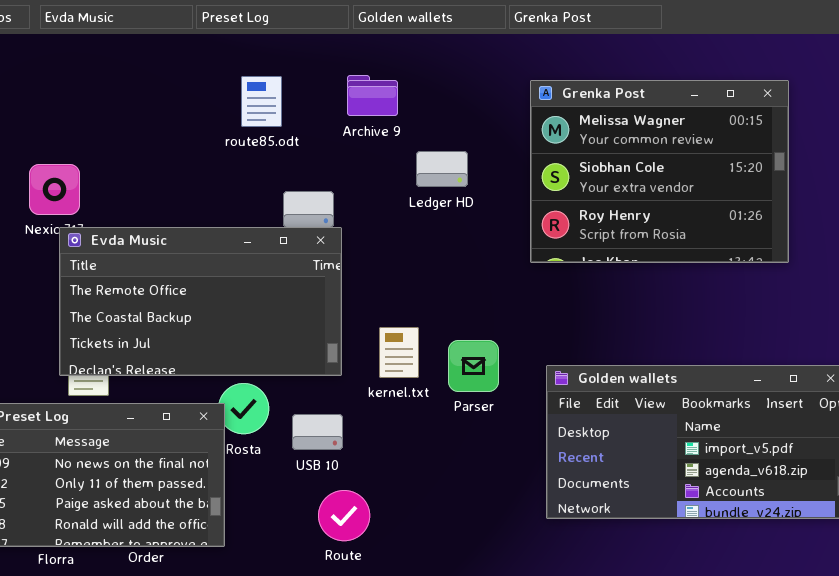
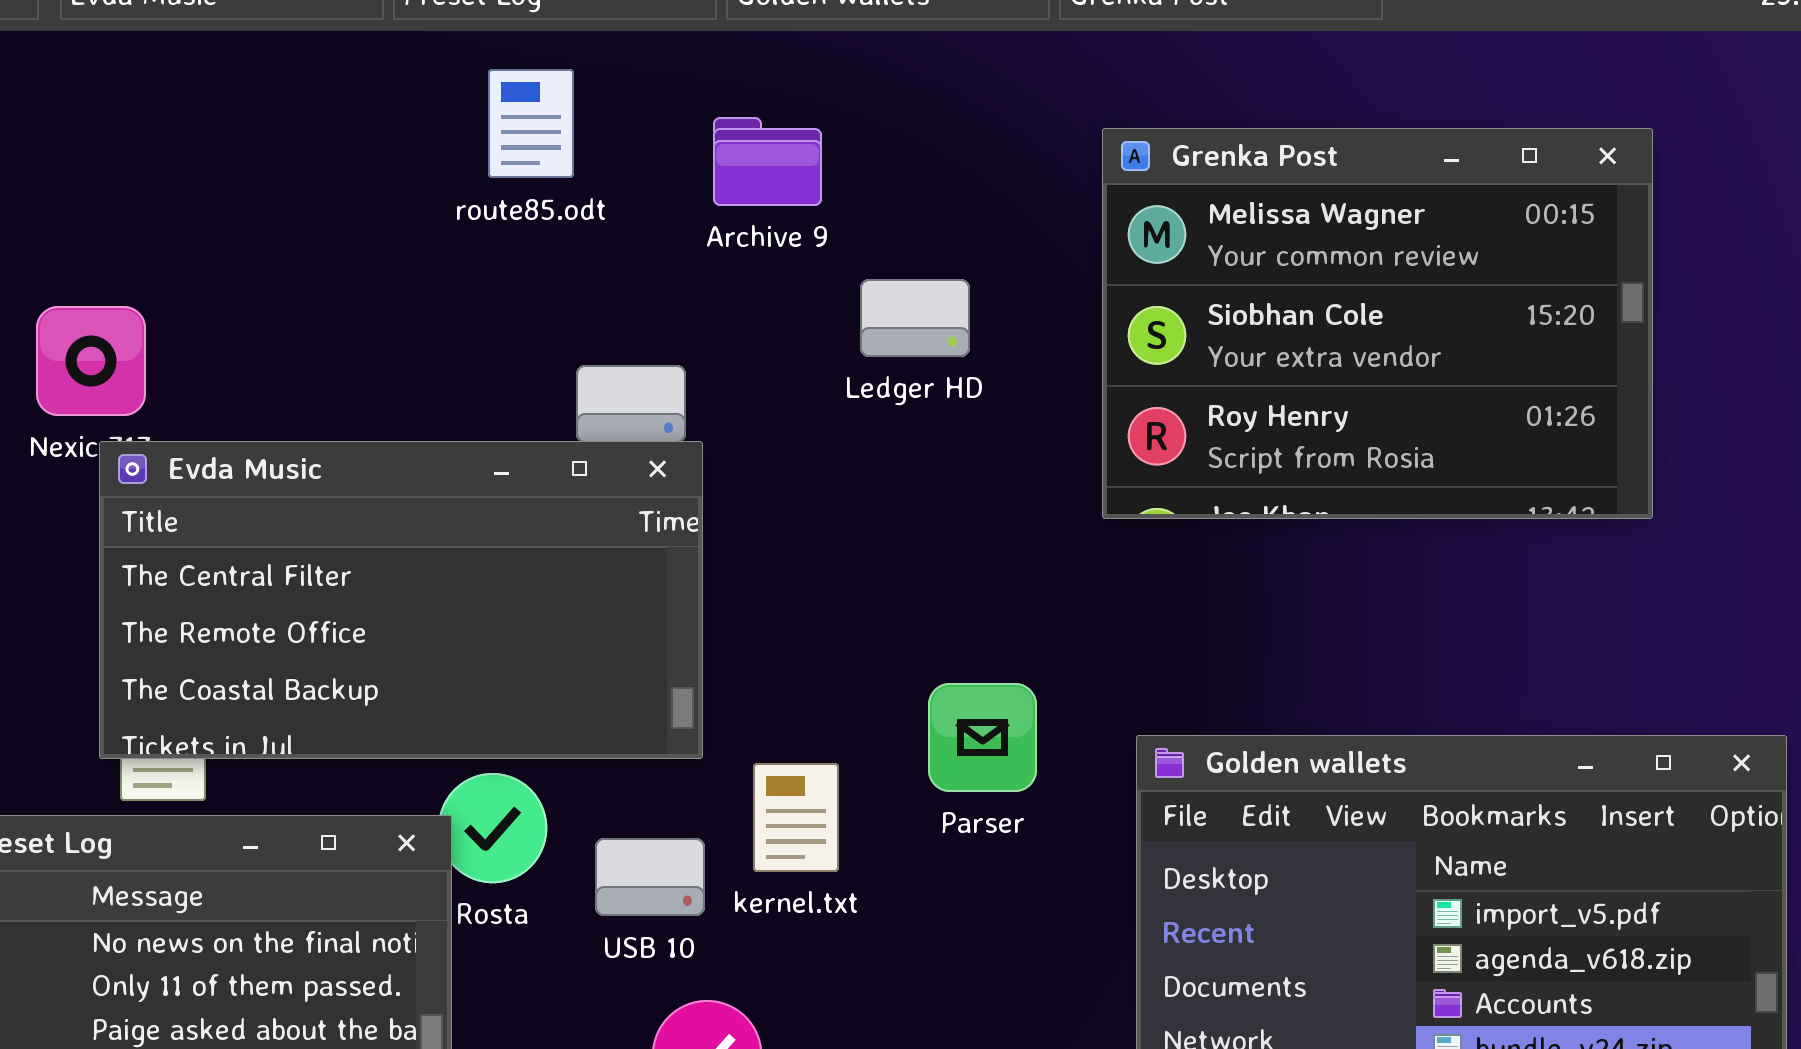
route85.odt: [241,76,282,127] -> [488,69,574,178], moved
Evda Music: [59,227,342,376] -> [99,441,703,759], scrolled up 1 row
kernel.txt: [379,327,419,378] -> [753,763,839,872], moved

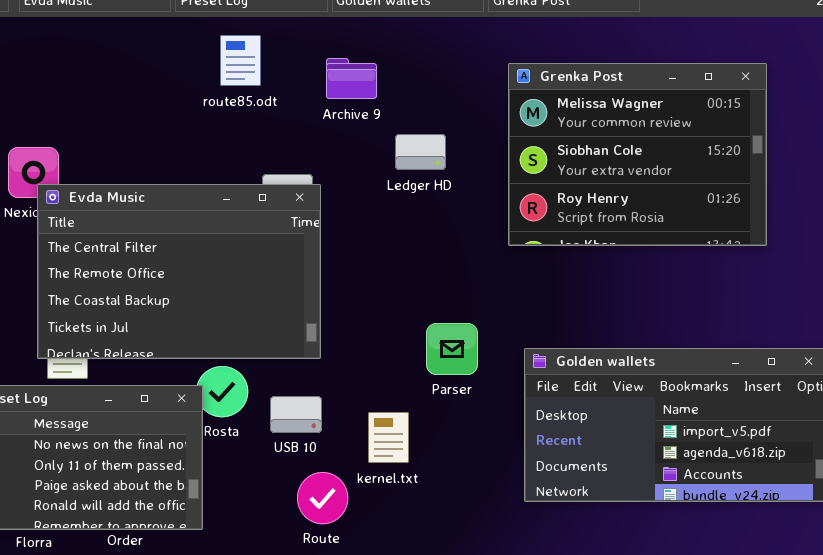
Evda Music: [99,441,703,759] -> [37,184,321,359], resized
kernel.txt: [753,763,839,872] -> [368,412,409,463], moved

